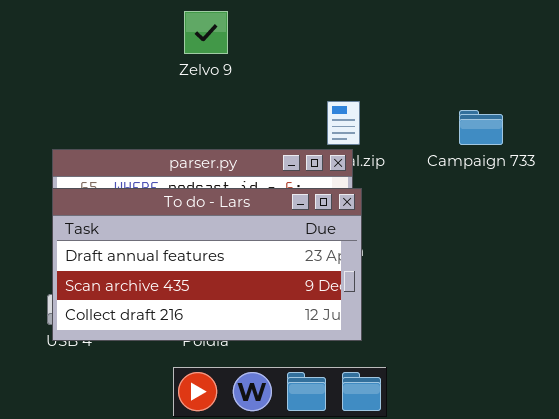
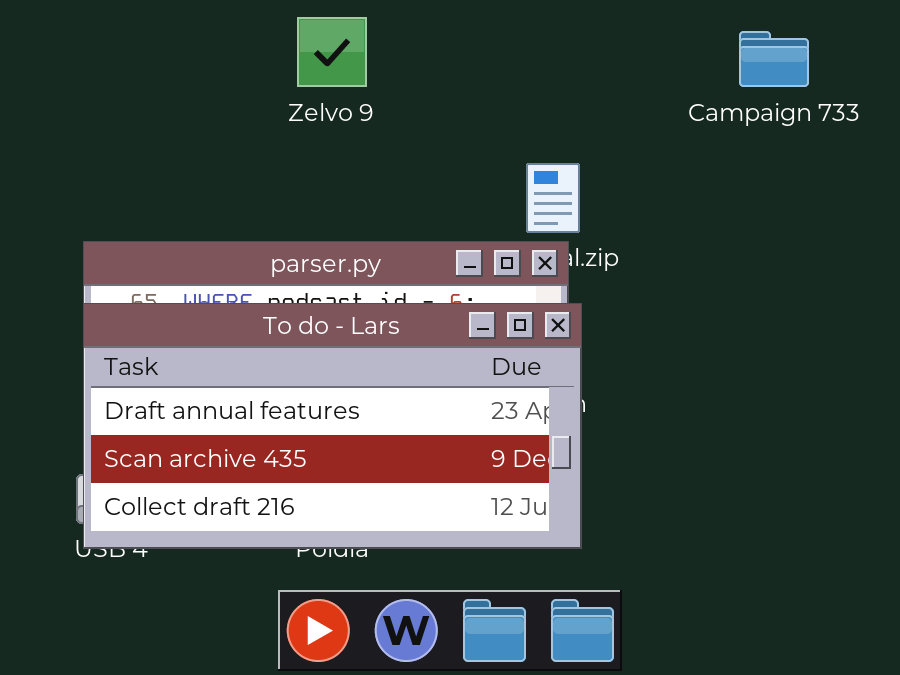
Campaign 733: [459,110,503,145] -> [739,31,809,87], moved

